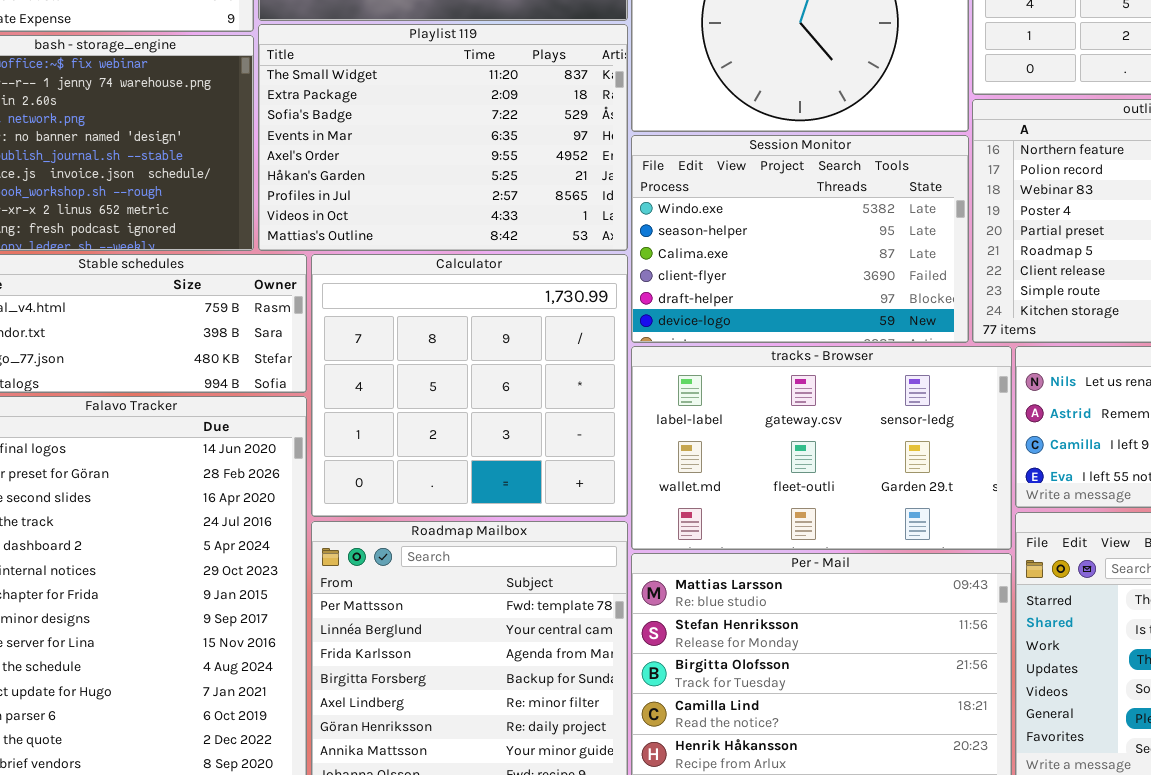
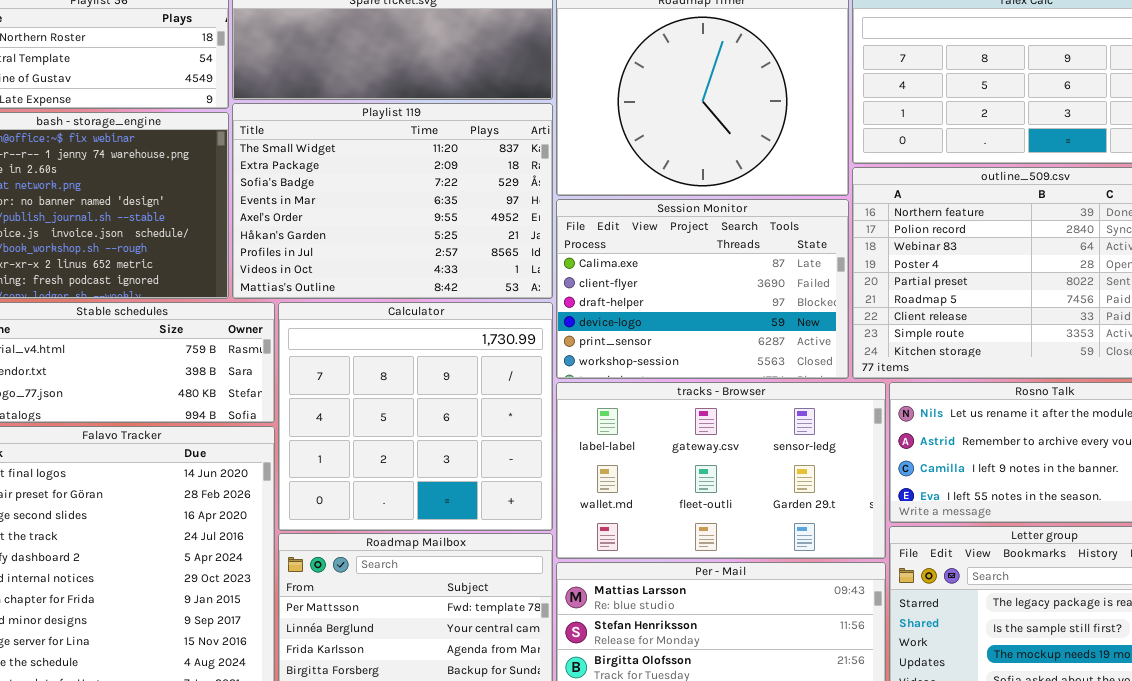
Session Monitor: [631,135,969,343] -> [556,199,849,379], scrolled down 2 rows

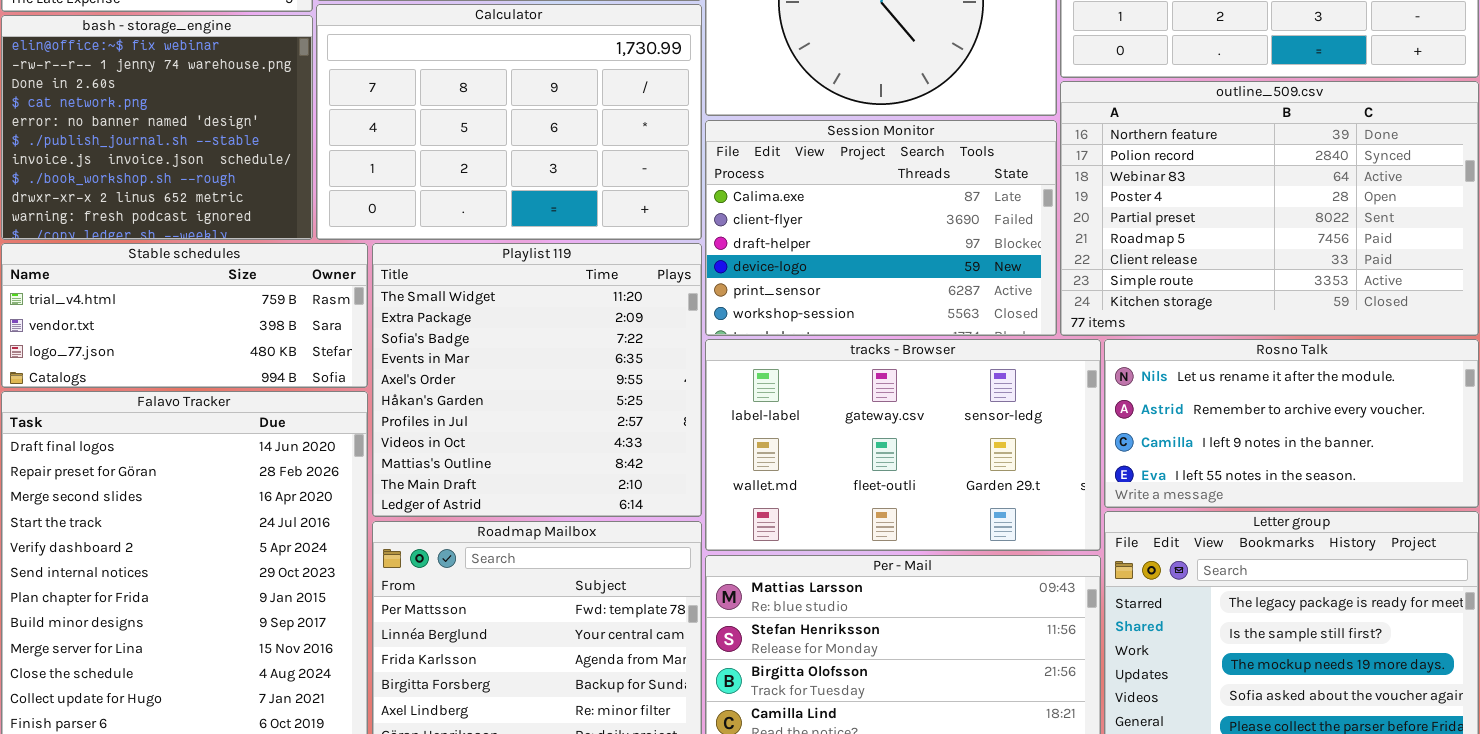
Playlist 119: [232,103,553,299] -> [372,243,702,517], moved, resized
Calculator: [278,302,553,531] -> [316,4,702,240], moved, resized

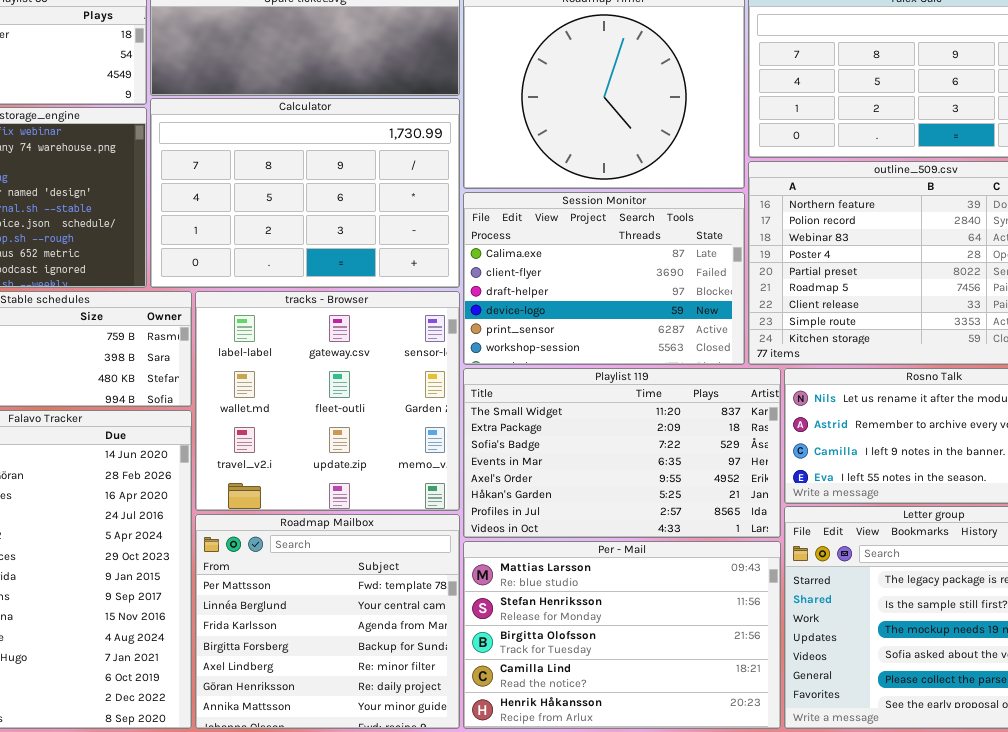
Playlist 119: [372,243,702,517] -> [463,368,781,538], moved, resized
tracks - Browser: [705,339,1101,551] -> [195,291,460,511], moved, resized

